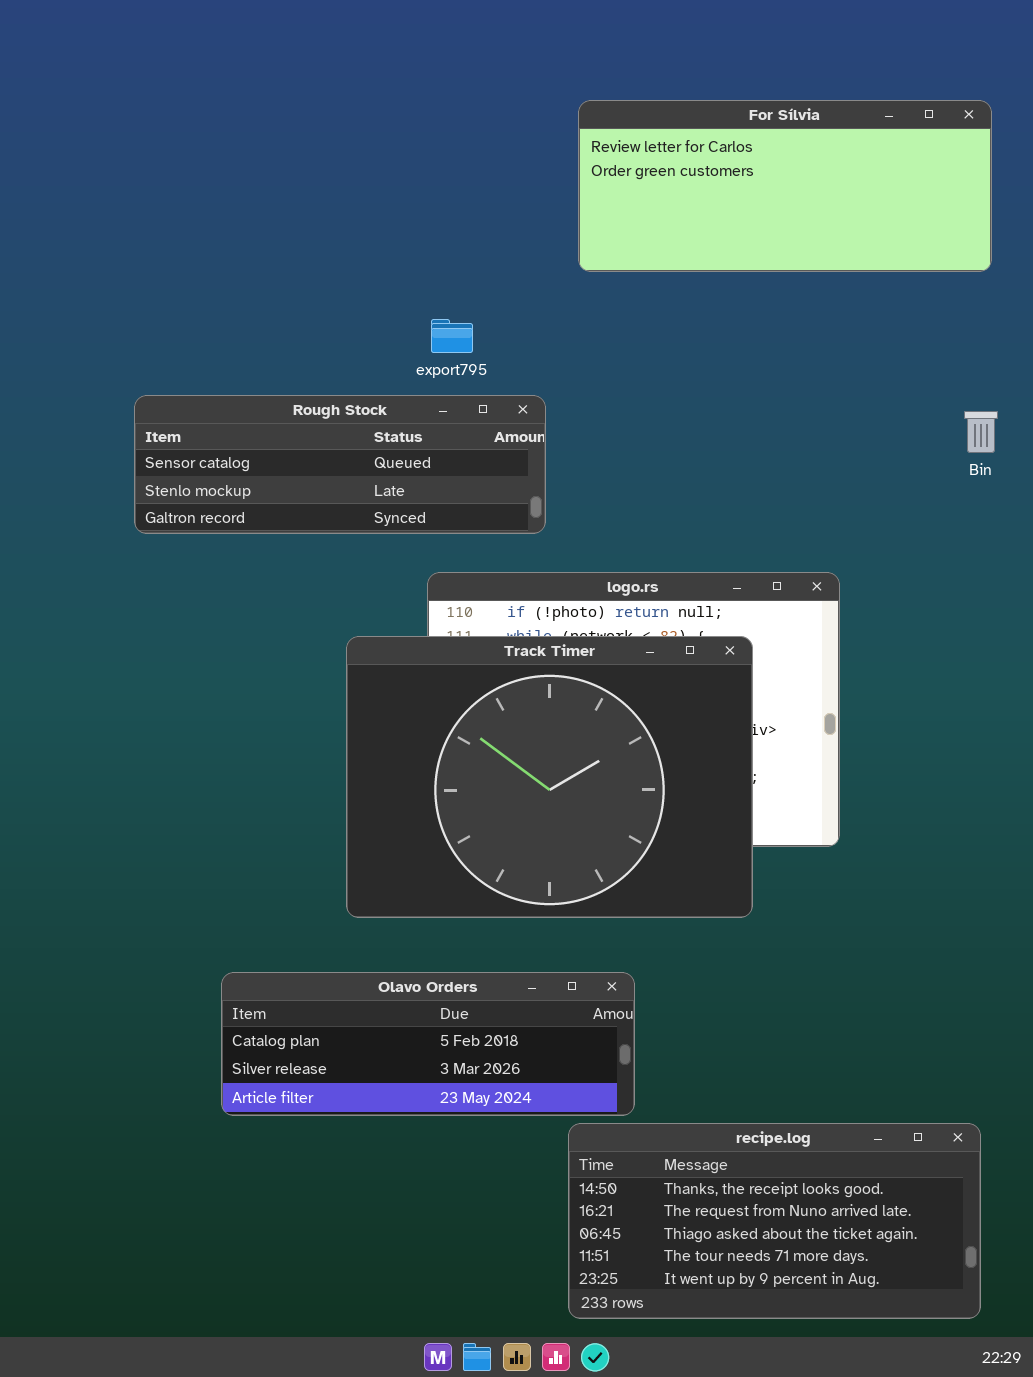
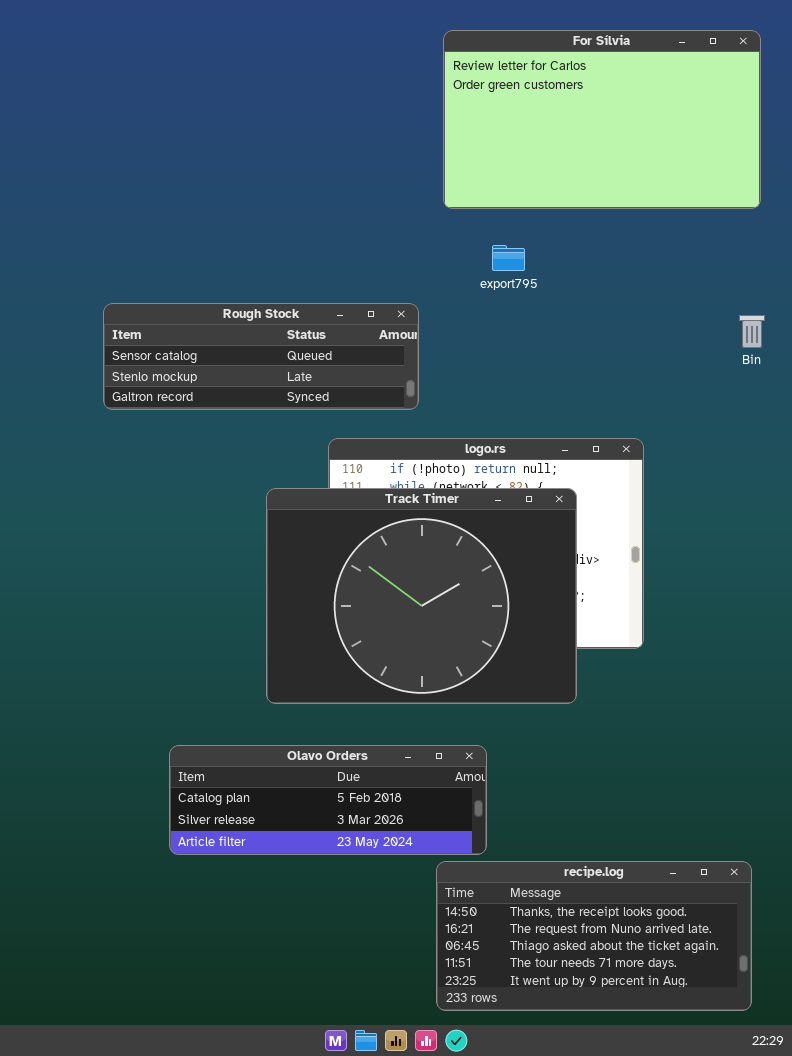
For Sílvia: [578,100,992,272] -> [443,30,761,209], resized
export795: [431,319,473,353] -> [492,245,525,271], moved

